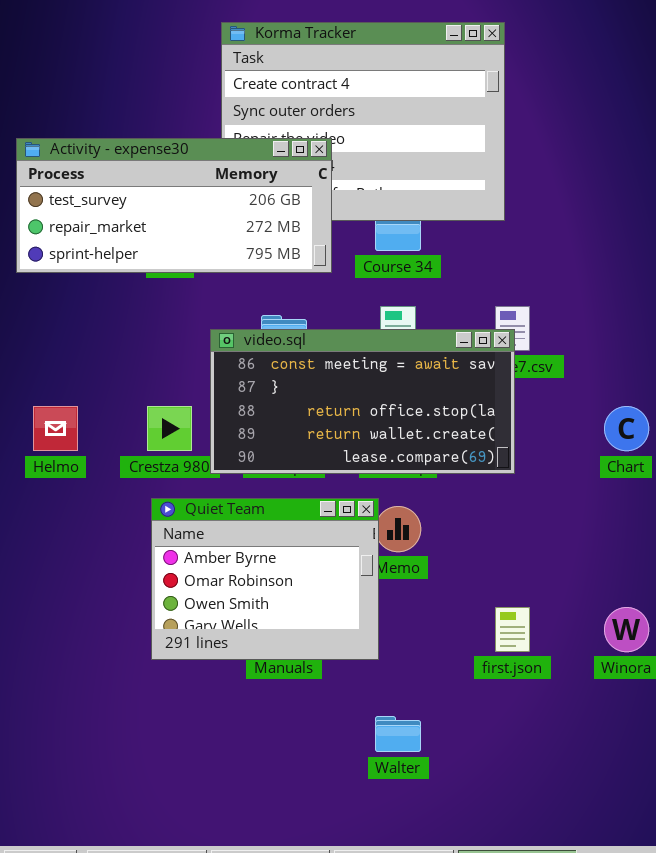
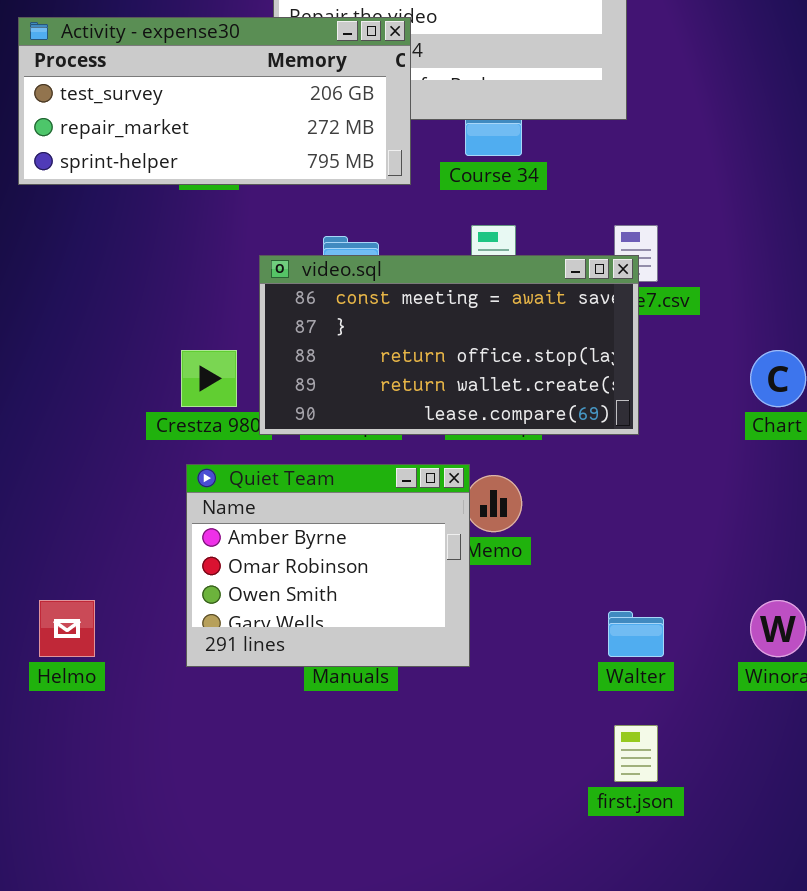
Helmo: [33,406,78,451] -> [39,600,95,657], moved
first.json: [495,607,530,652] -> [614,725,658,782], moved
Walter: [375,716,421,752] -> [608,611,664,657], moved

